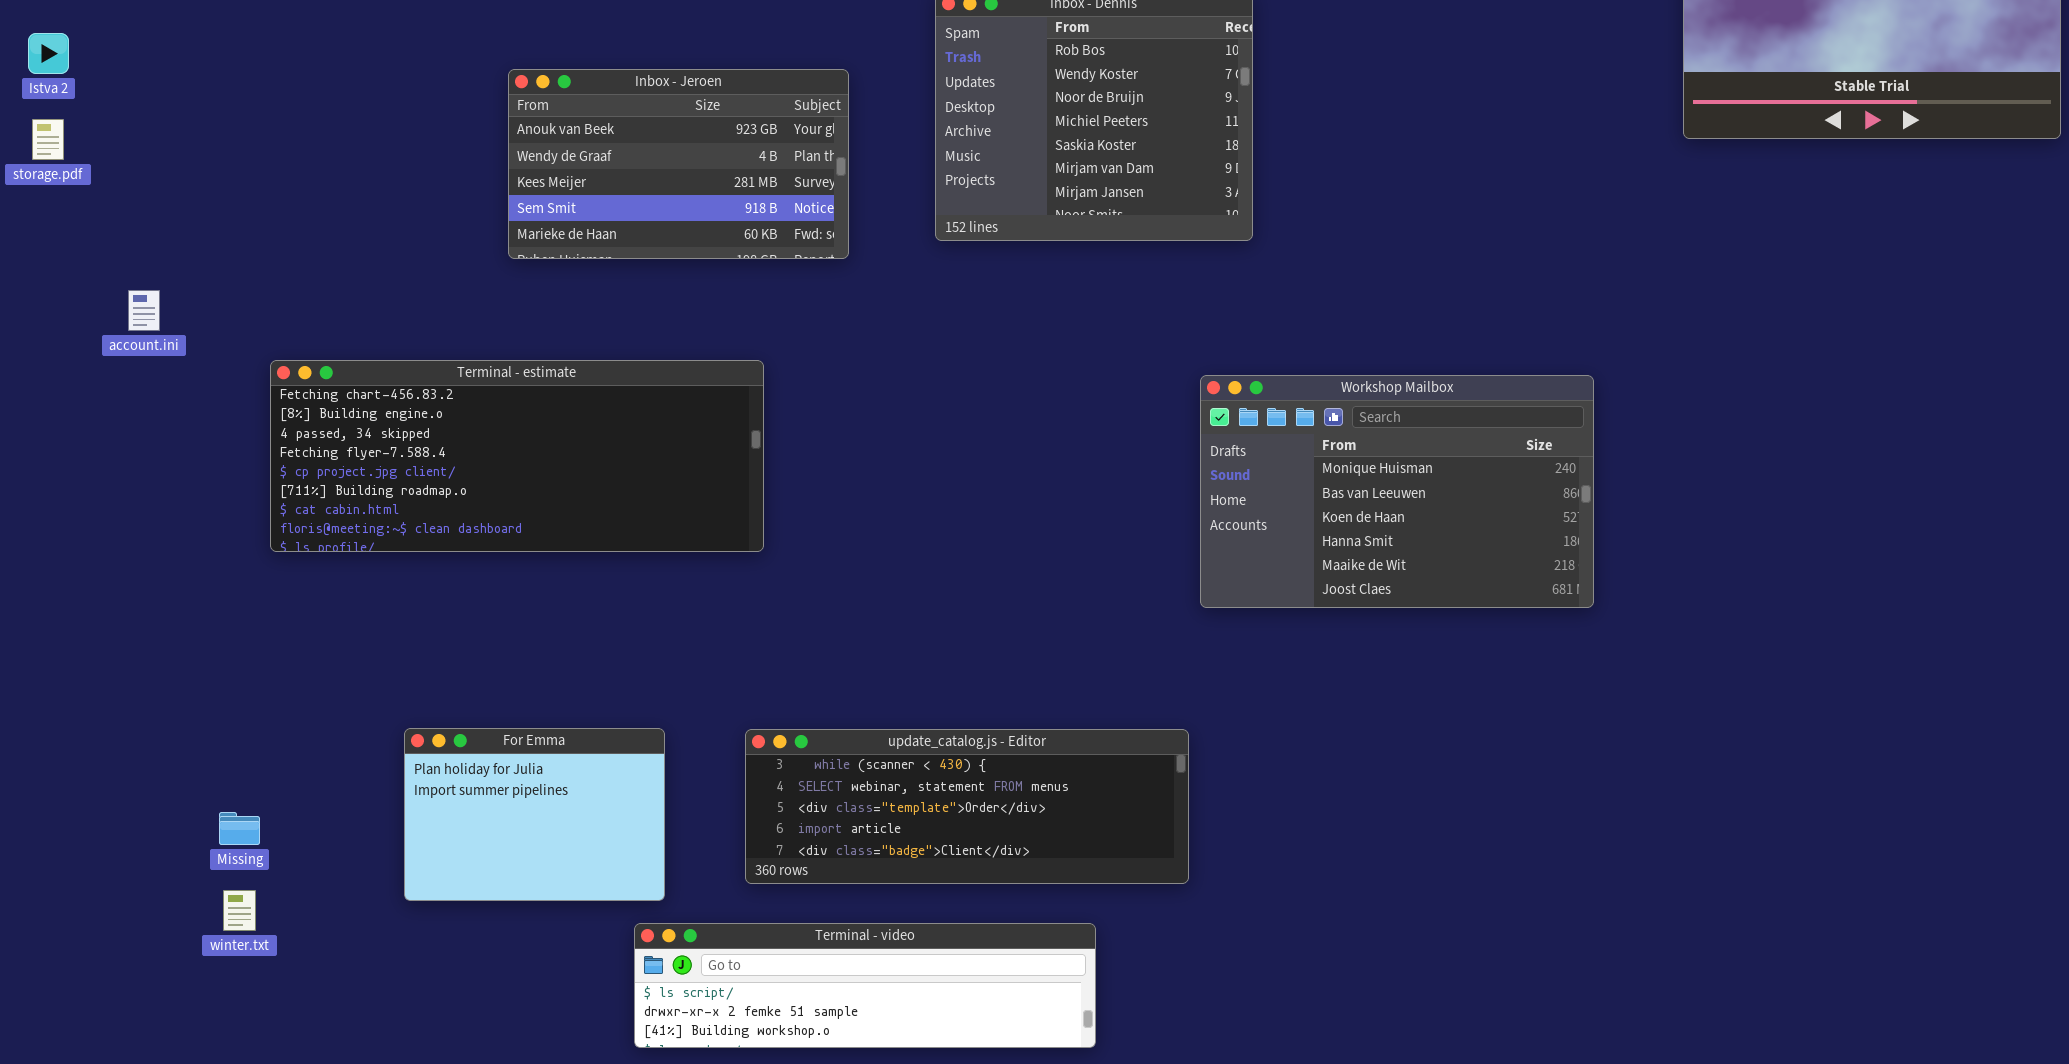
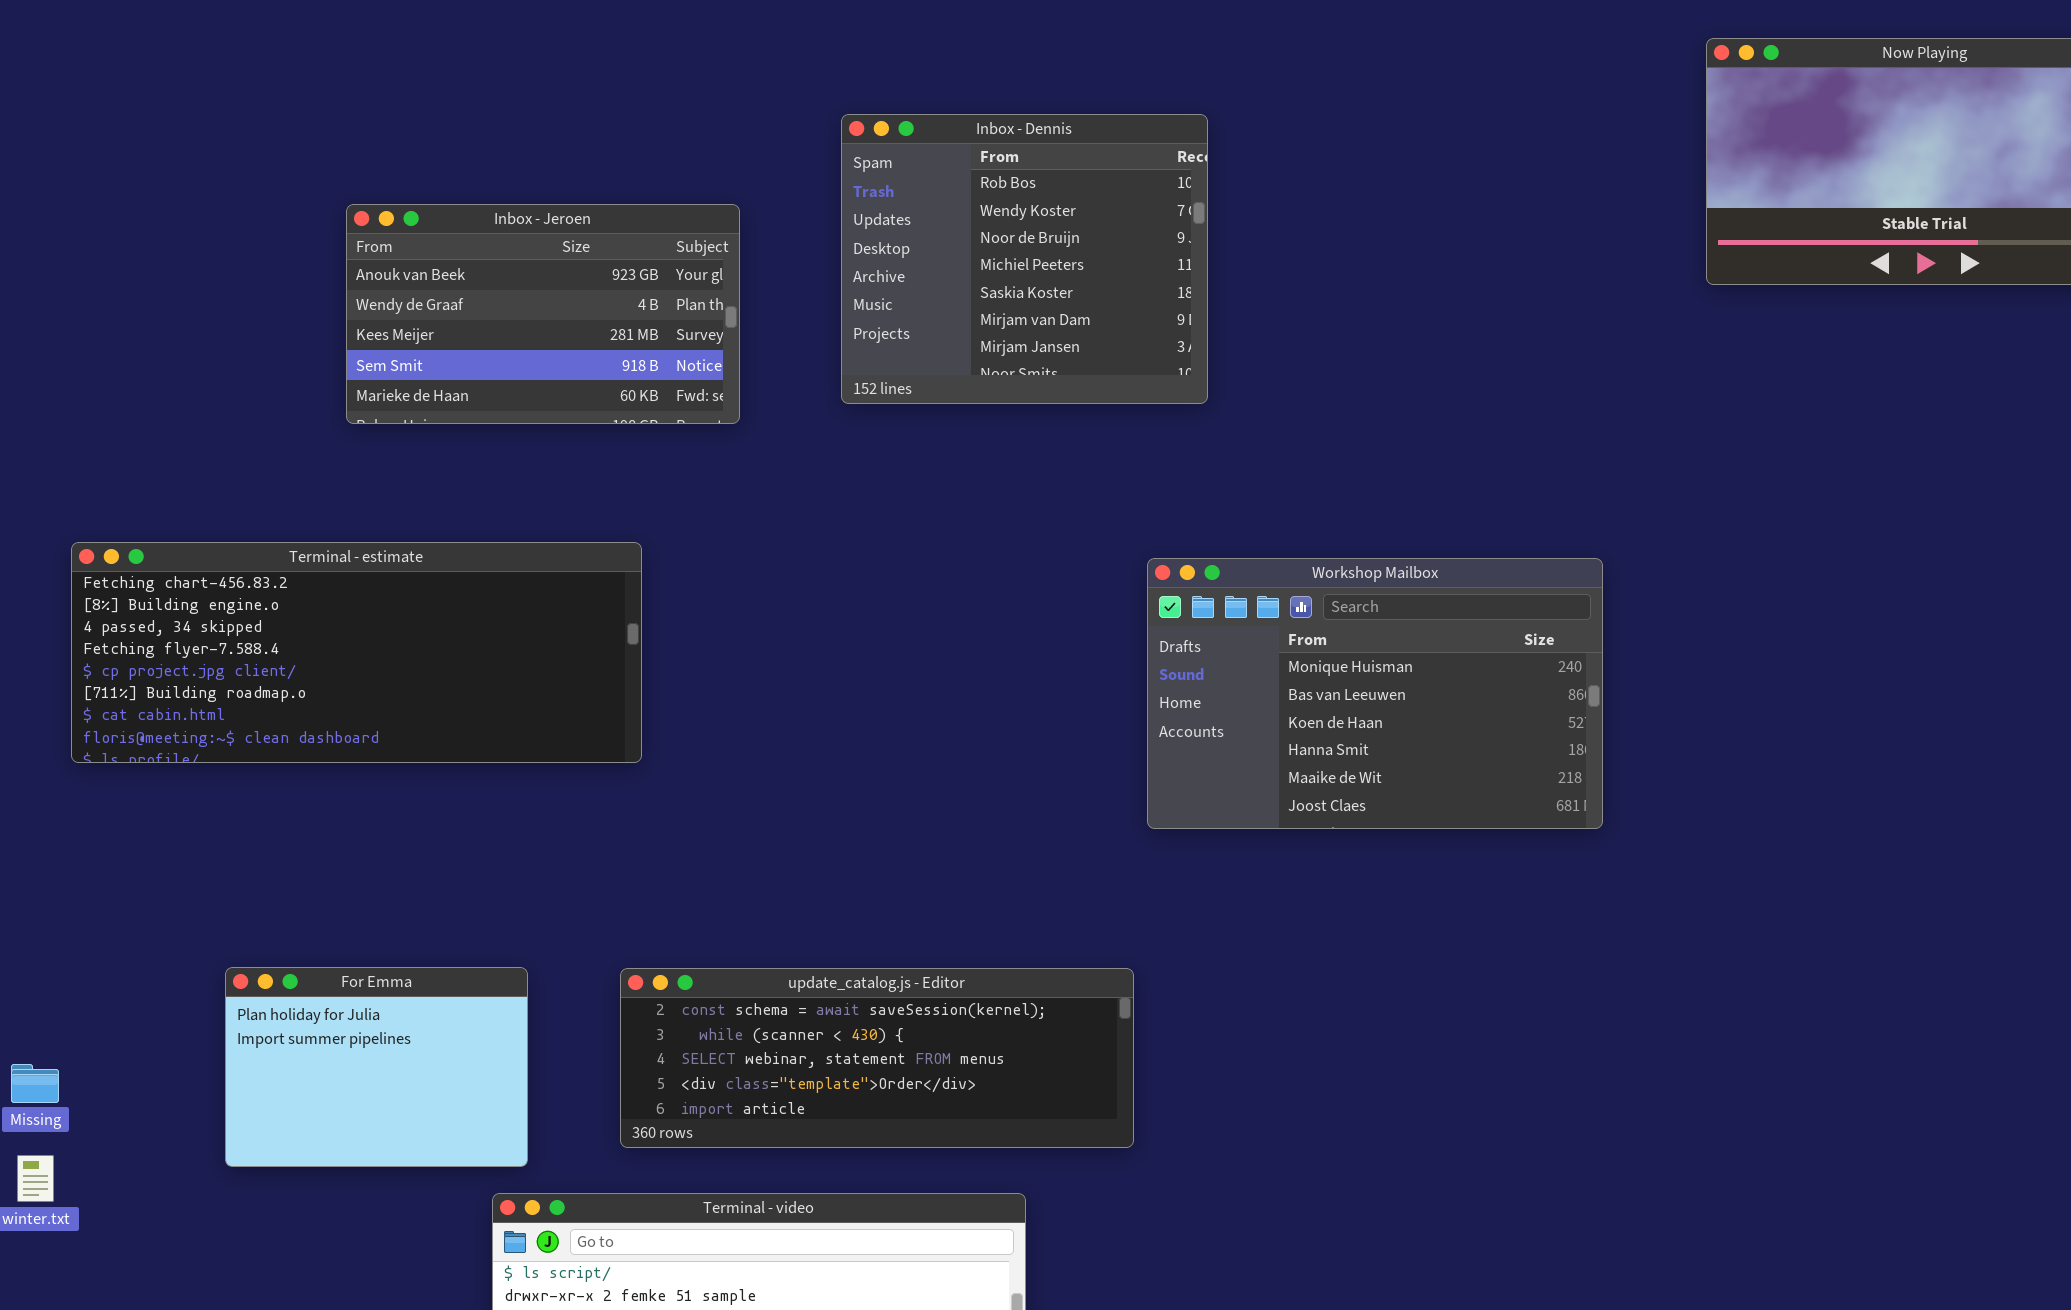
update_catalog.js - Editor: [745,729,1189,884] -> [620,968,1134,1148], scrolled up 1 row

